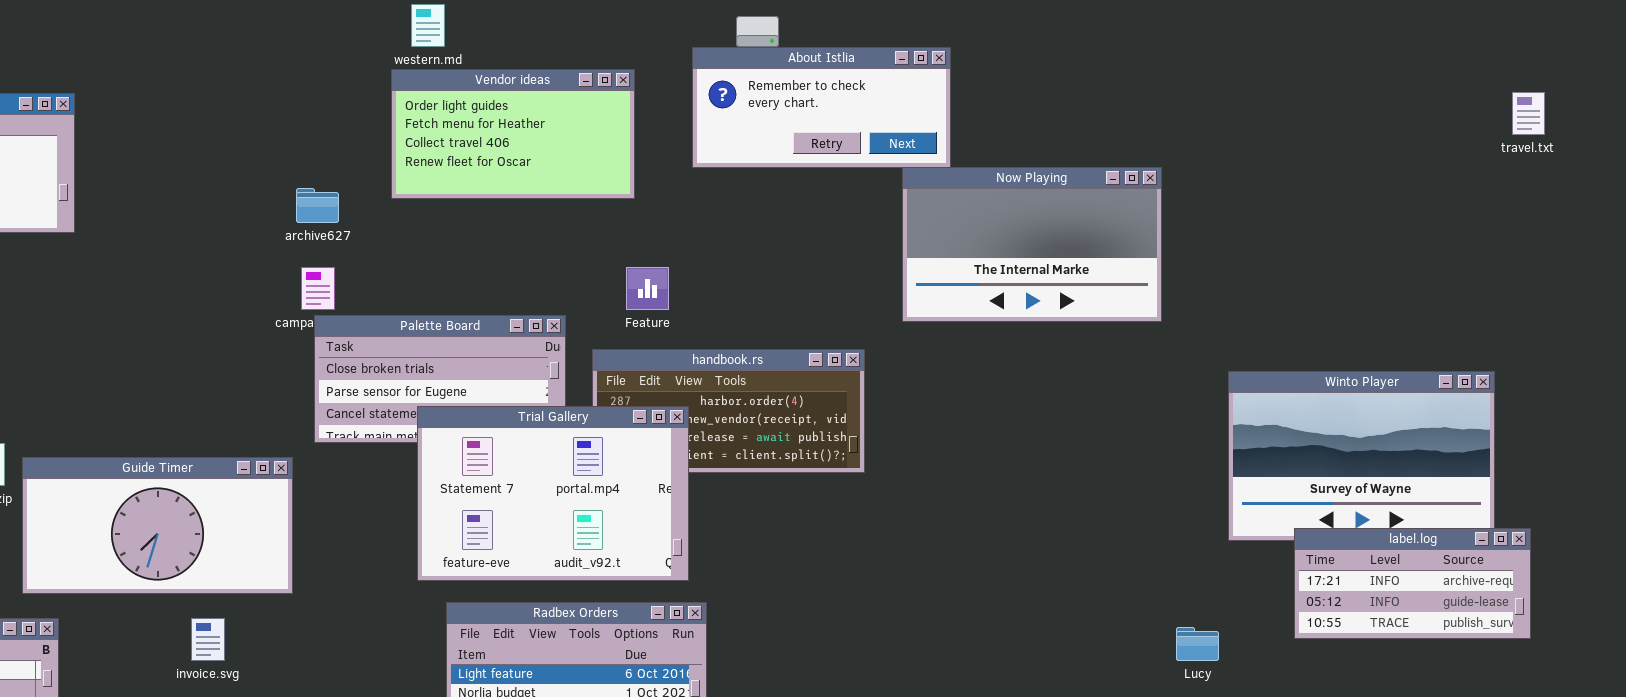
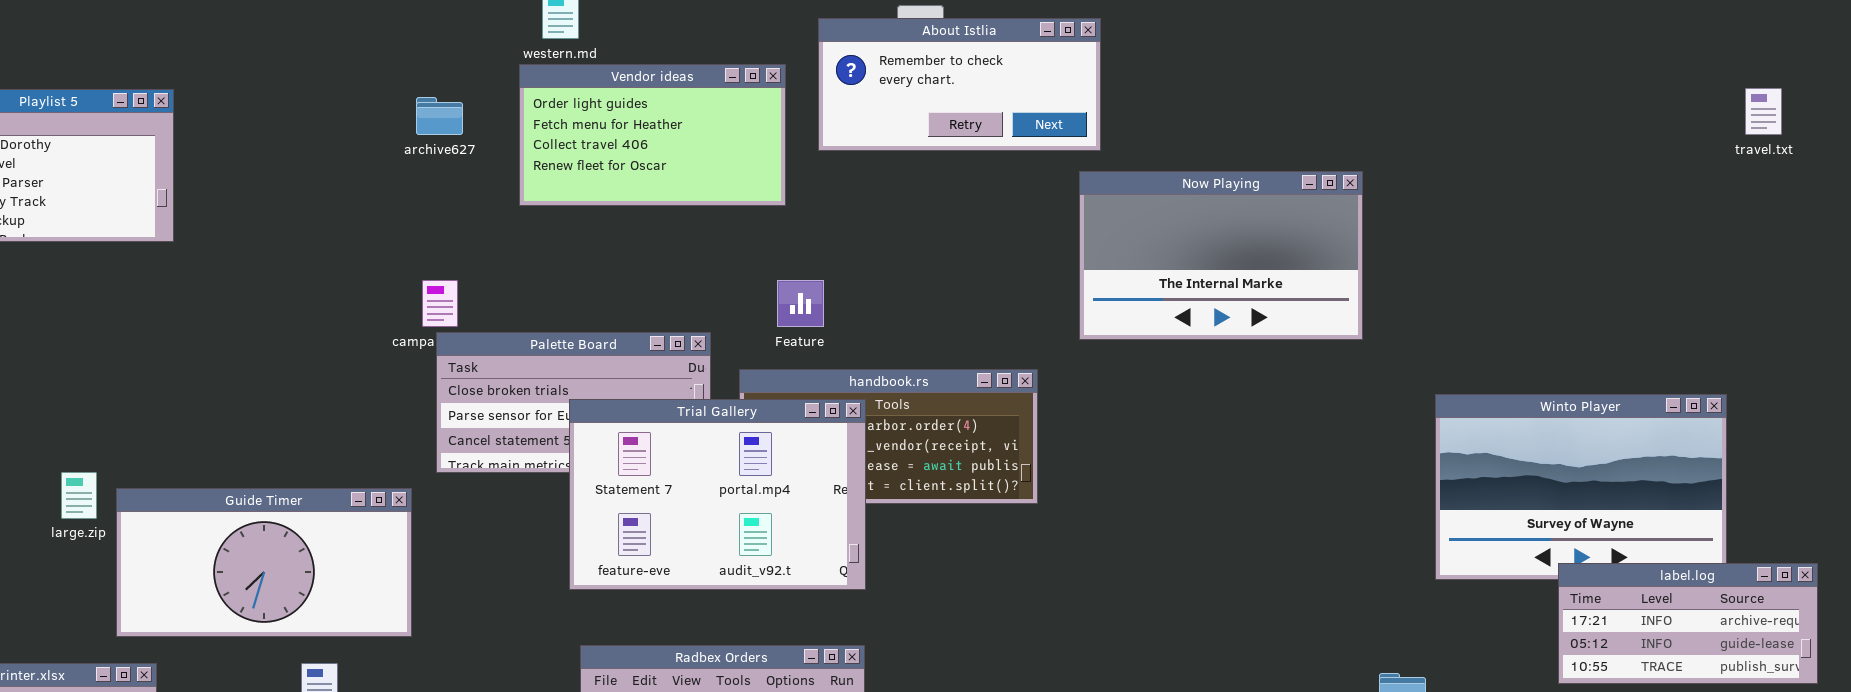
About Istlia: [692,47,951,168] -> [818,18,1101,151], moved
archive627: [296,188,339,223] -> [416,97,463,135], moved
Trial Gallery: [417,406,689,581] -> [569,399,866,590], moved
label.log: [1294,528,1531,639] -> [1558,563,1818,684], moved

